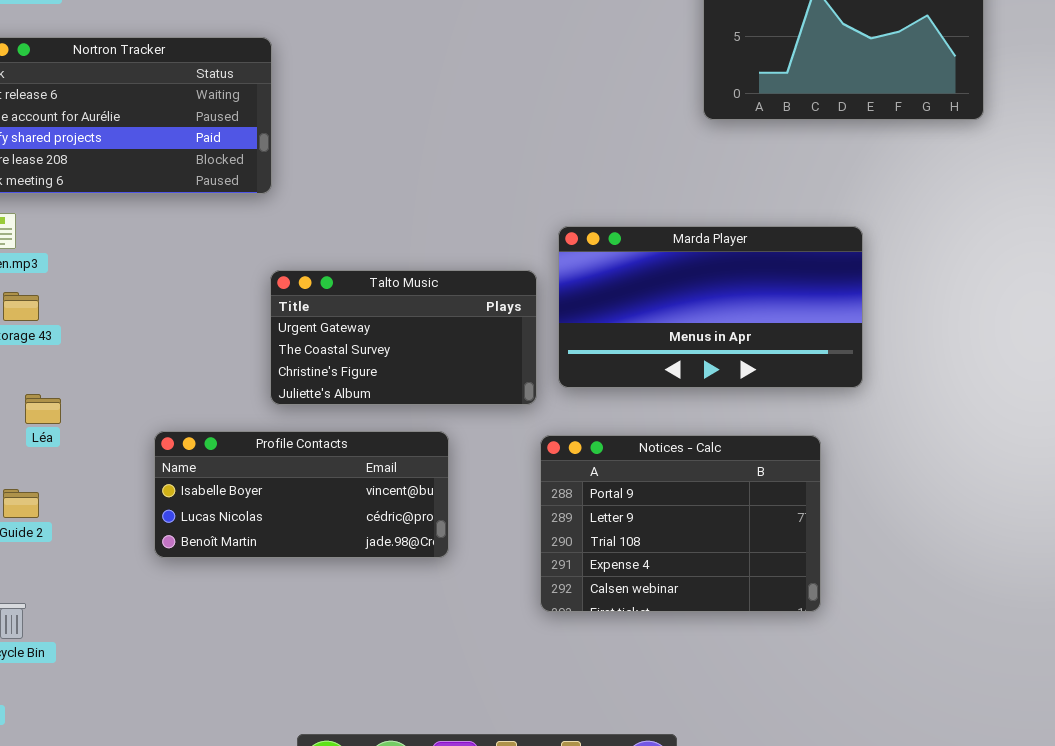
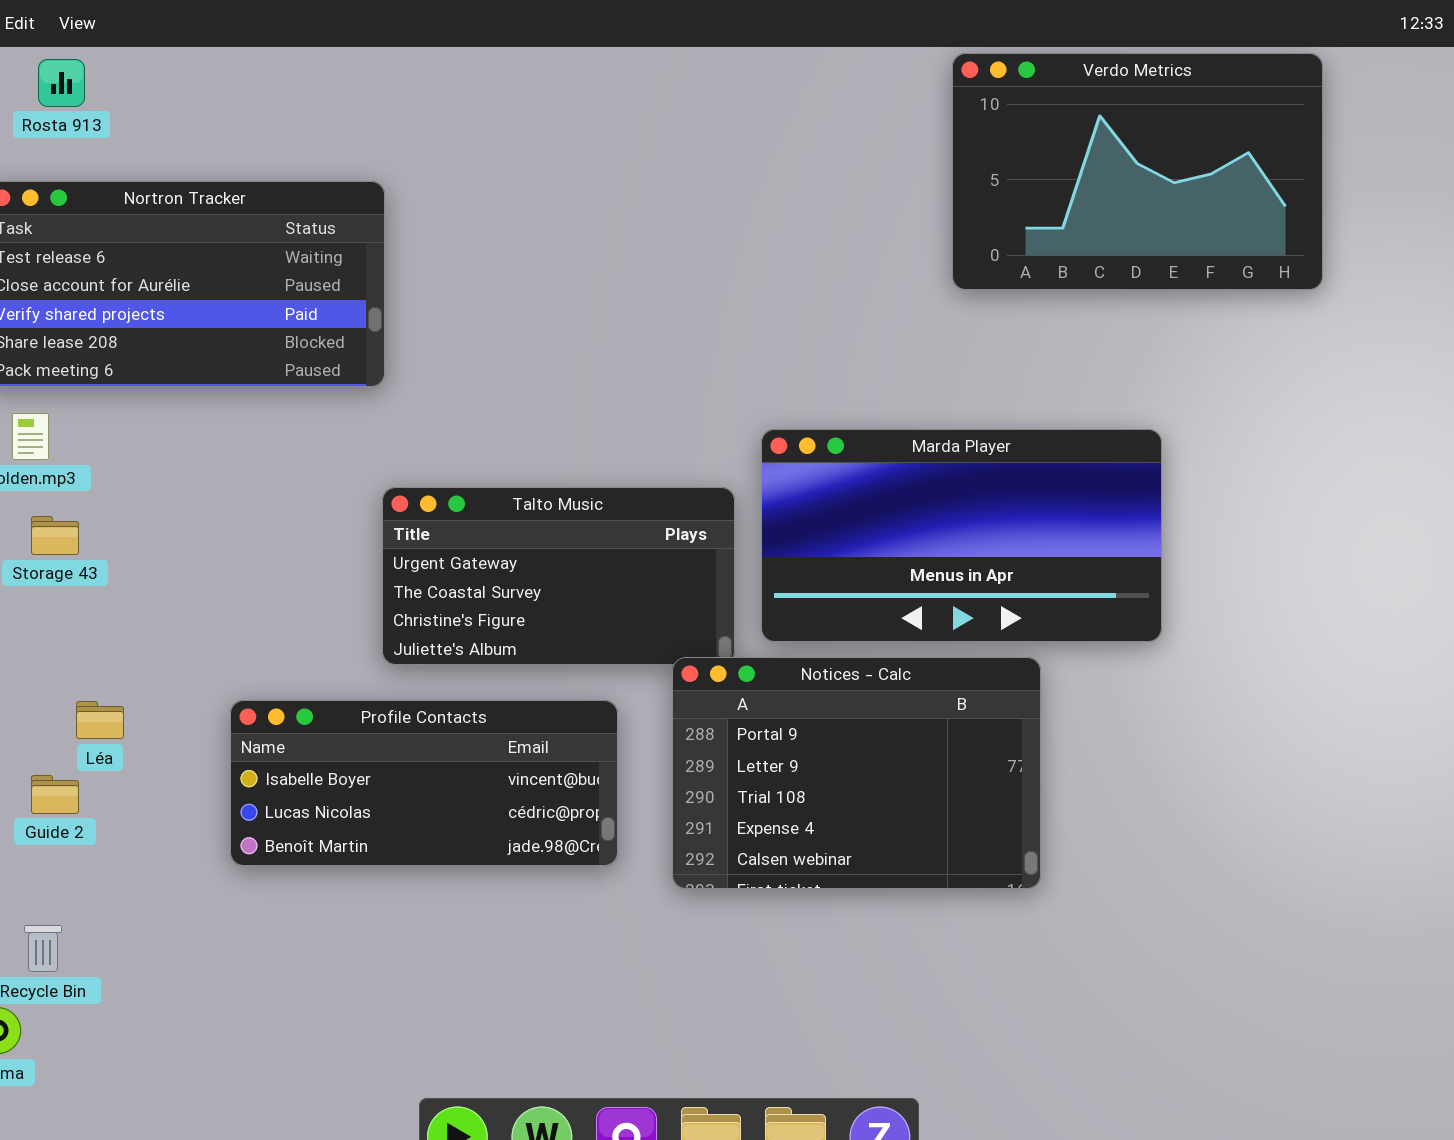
Léa: [25,394,61,424] -> [76,701,124,739], moved
Notices - Calc: [540,435,821,612] -> [672,657,1041,889], moved

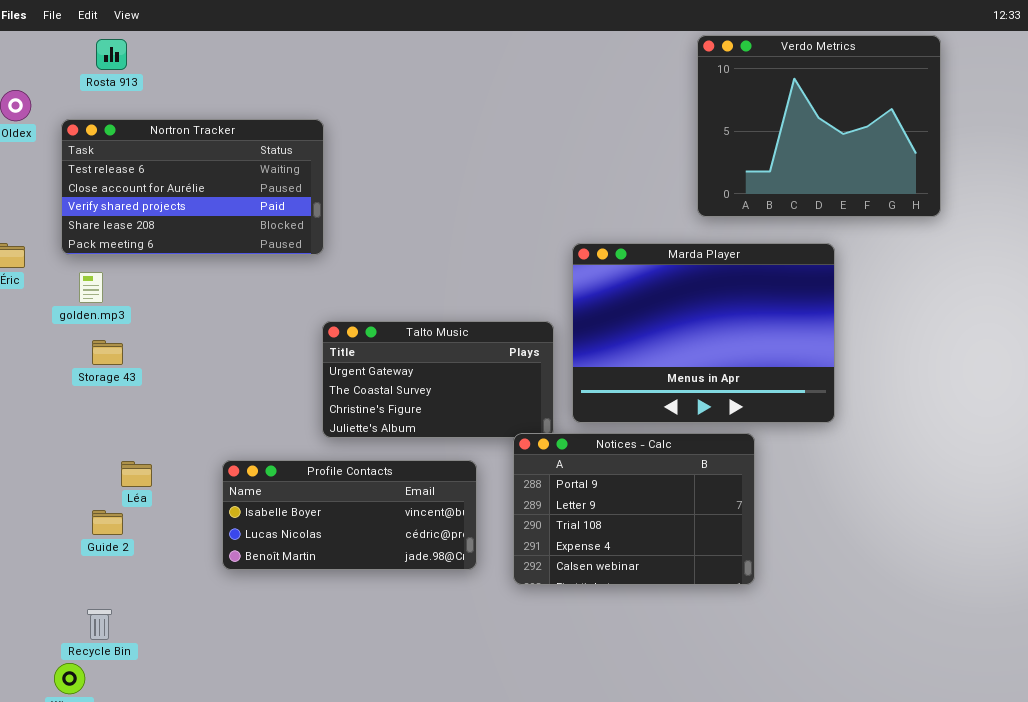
Verdo Metrics: [952,53,1323,290] -> [697,35,941,217], resized
Marda Player: [761,429,1162,642] -> [572,243,835,423], resized

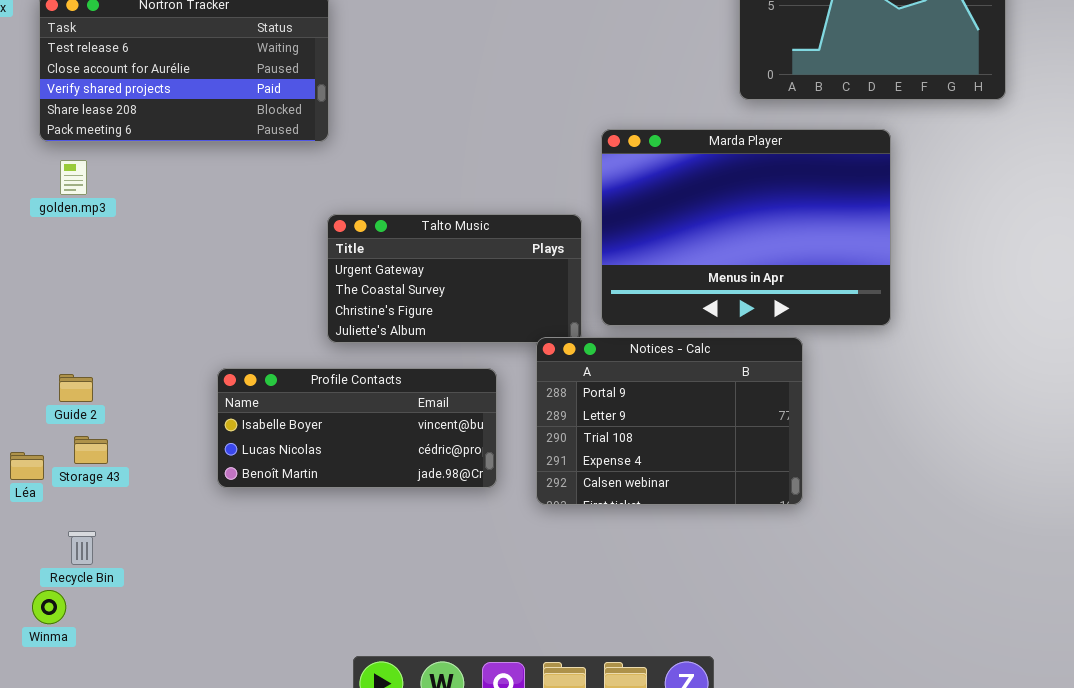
Storage 43: [92,340,123,365] -> [74,436,108,464], moved
Léa: [121,461,152,487] -> [10,452,44,480], moved
Guide 2: [92,510,123,535] -> [59,374,93,402], moved

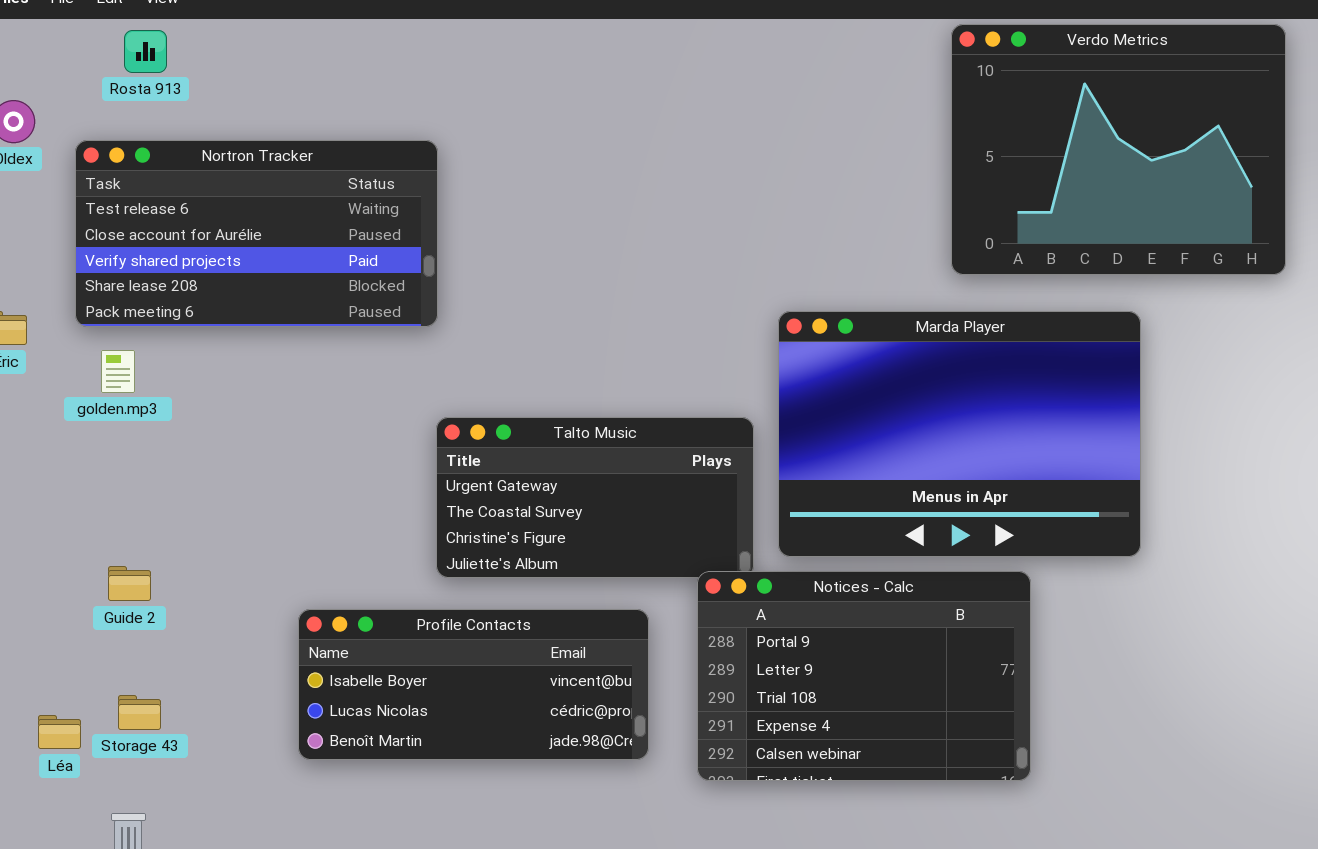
Guide 2: [59,374,93,402] -> [108,566,151,601], moved

